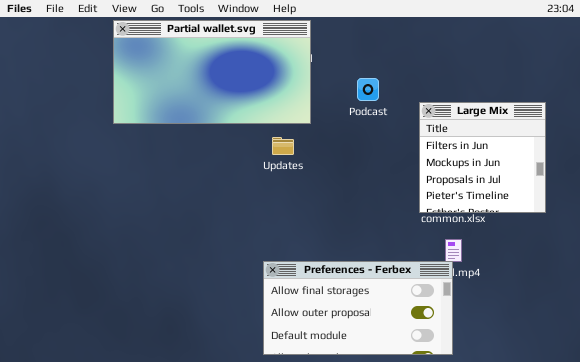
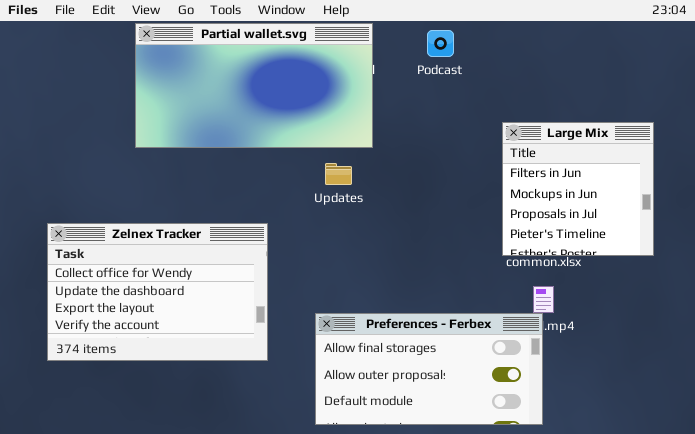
Podcast: [357,78,379,101] -> [427,30,454,57], moved
Zelnex Tracker: none -> [47,223,268,361], opened

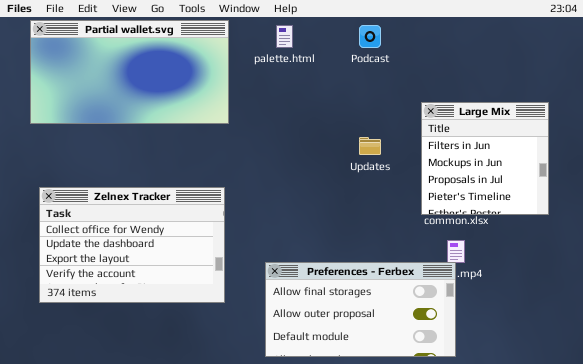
Partial wallet.svg: [135,23,373,148] -> [30,20,229,124], moved
Updates: [325,163,352,185] -> [359,137,381,155], moved

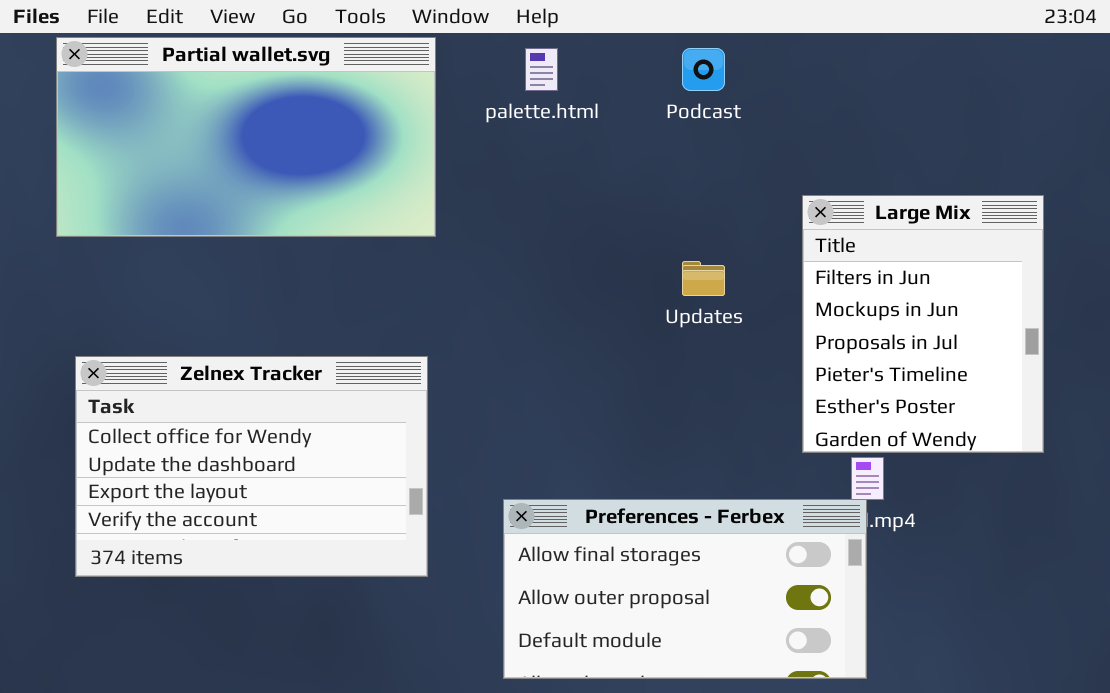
Large Mix: [421,102,549,215] -> [802,195,1044,453], resized

